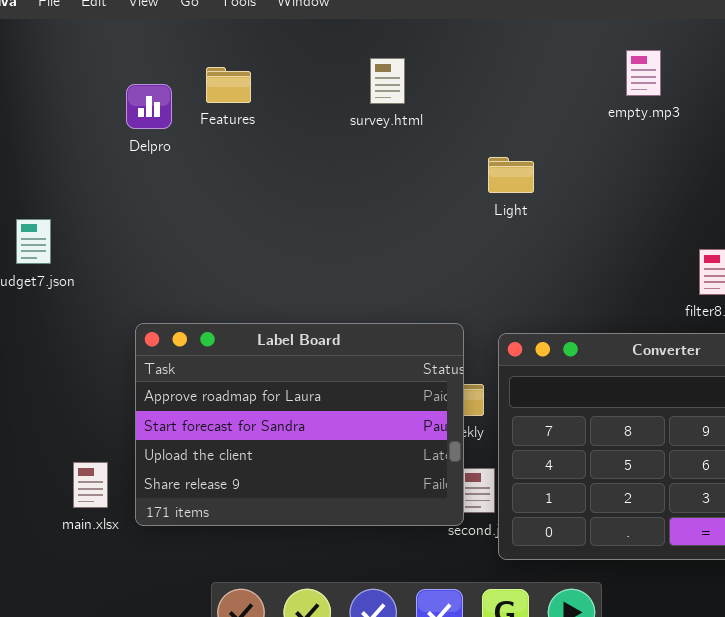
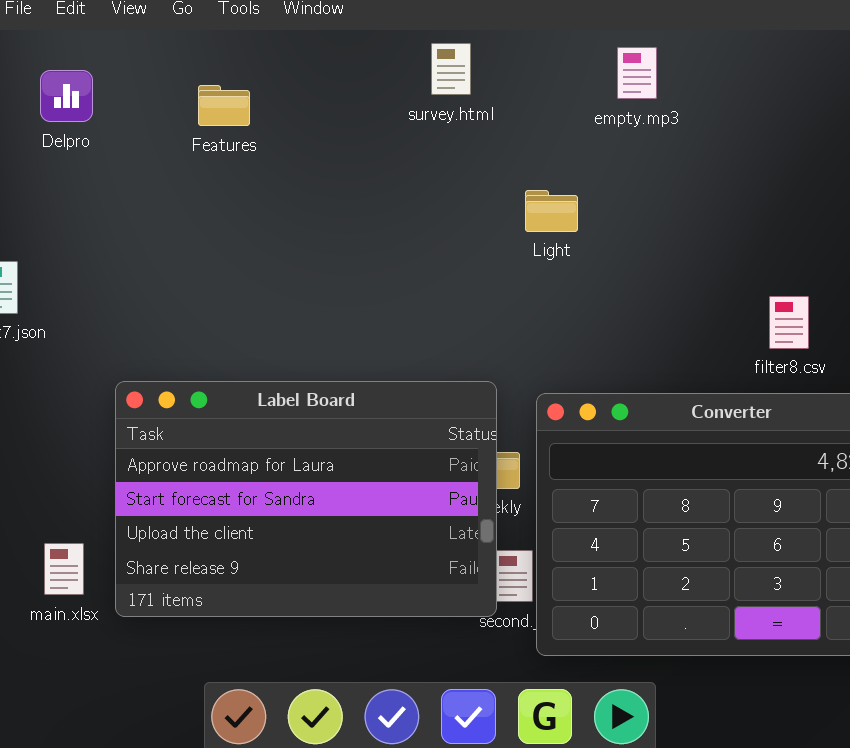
empty.mp3: [626,50,661,96] -> [617,47,657,99], moved
survey.html: [370,58,405,104] -> [431,43,471,95], moved
Delpro: [126,84,172,129] -> [40,70,93,122], moved

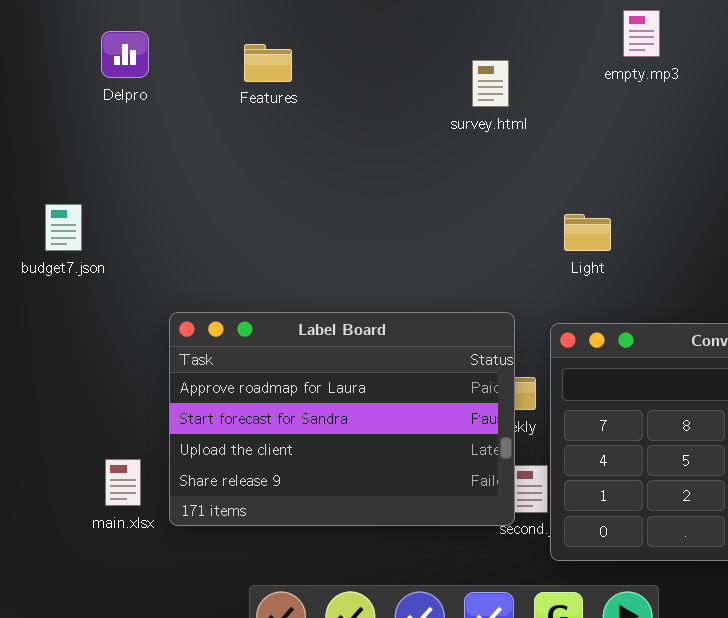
survey.html: [431,43,471,95] -> [472,60,509,107], moved
Light: [525,190,578,232] -> [564,214,611,251], moved

